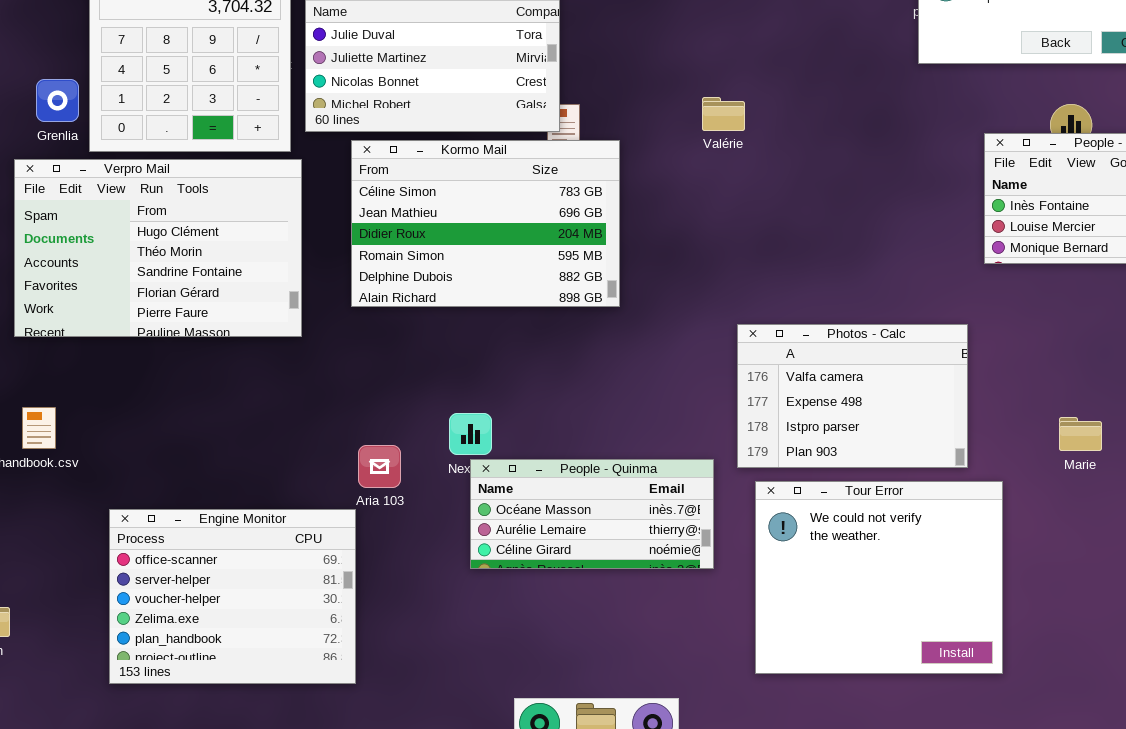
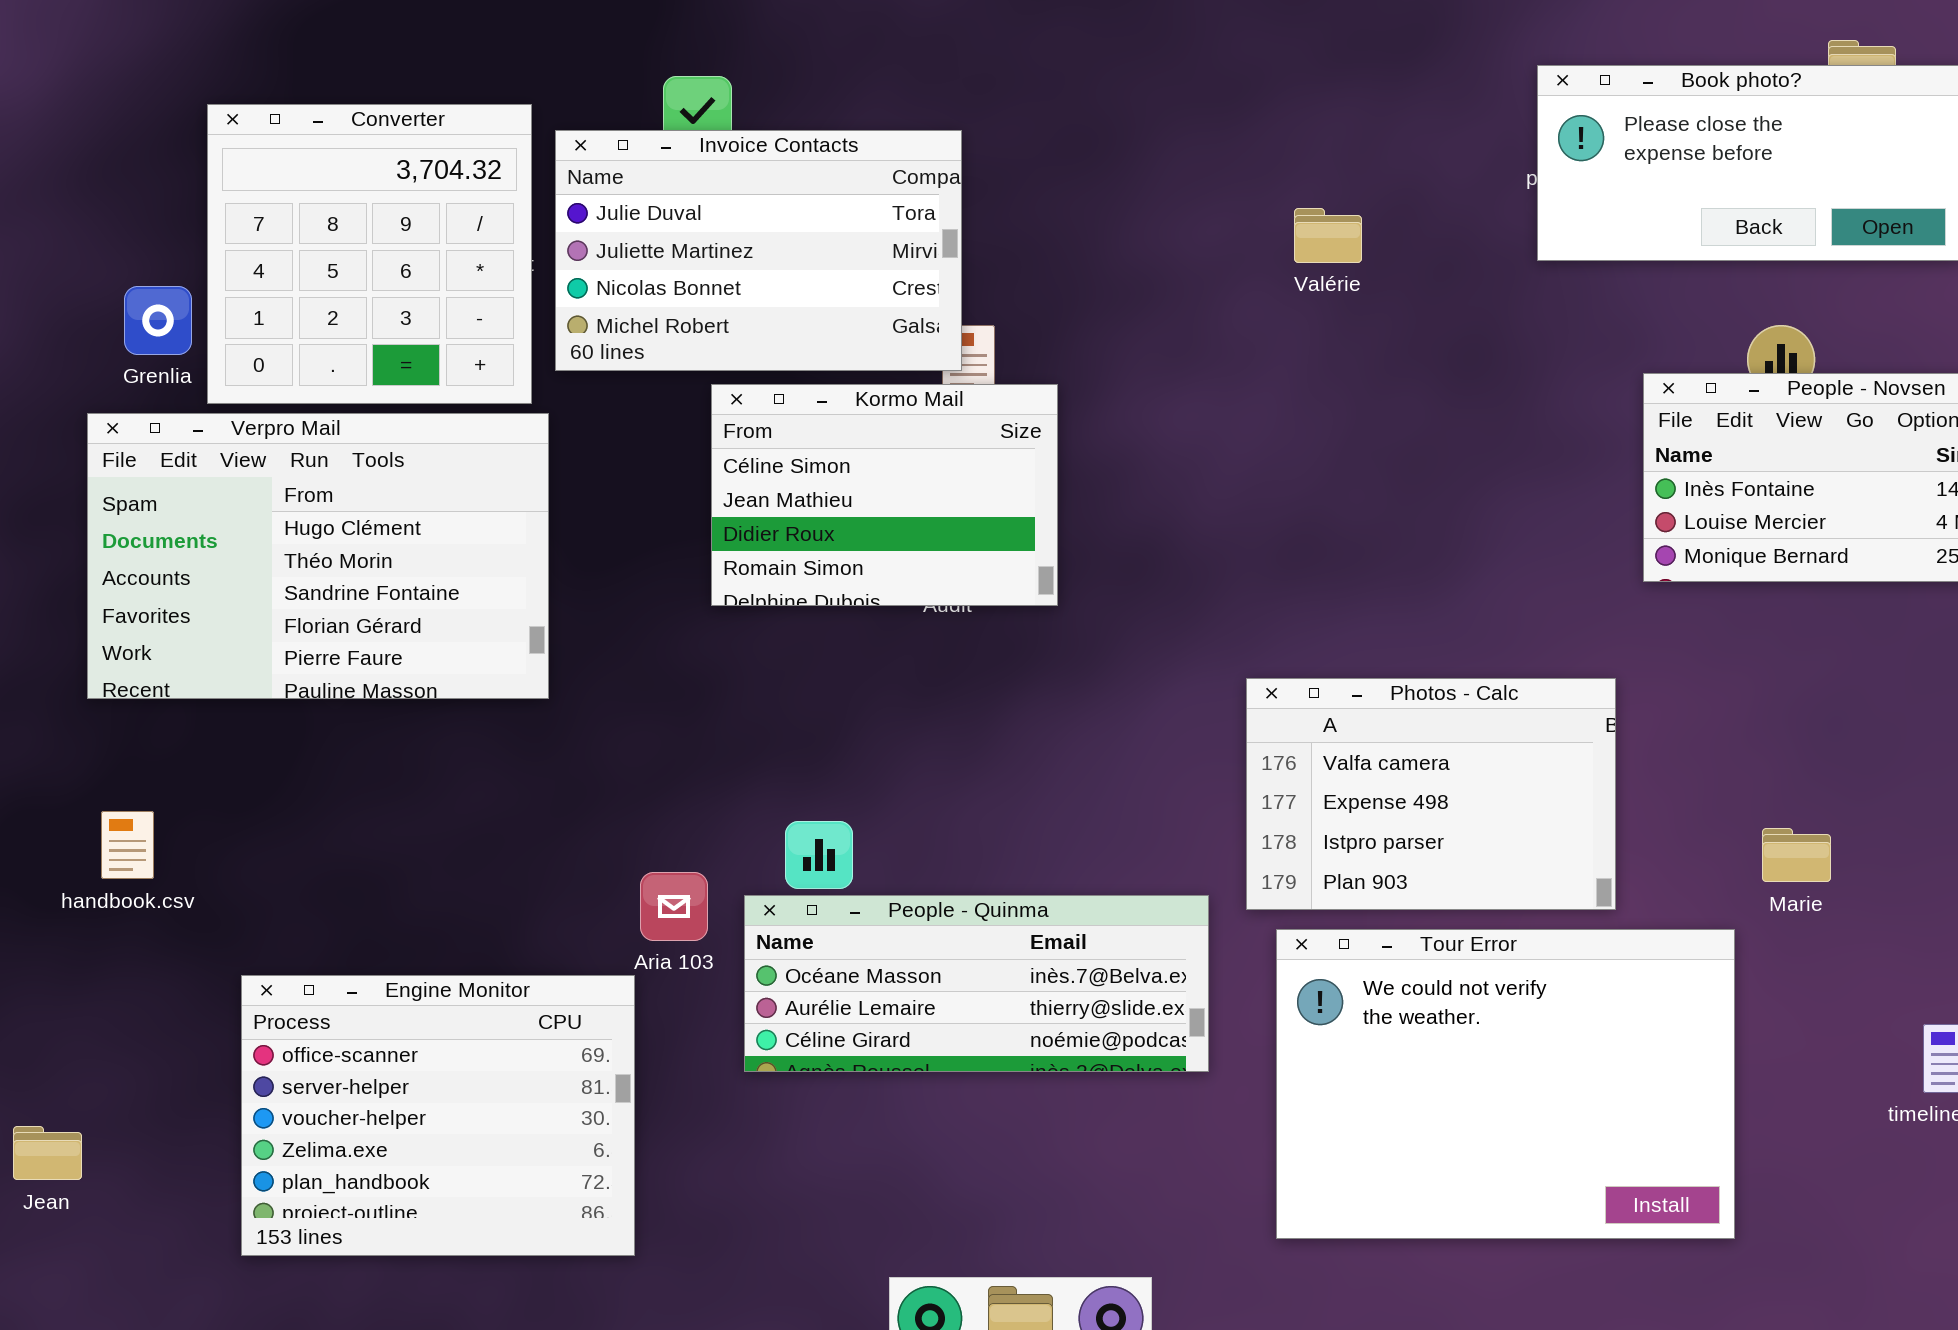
Valérie: [702,97,745,131] -> [1294,208,1362,263], moved
Kormo Mail: [351,140,620,307] -> [711,384,1058,606], resized
People - Quinma: [470,459,714,569] -> [744,895,1209,1072], resized
Tour Error: [755,481,1003,674] -> [1276,929,1735,1239], resized

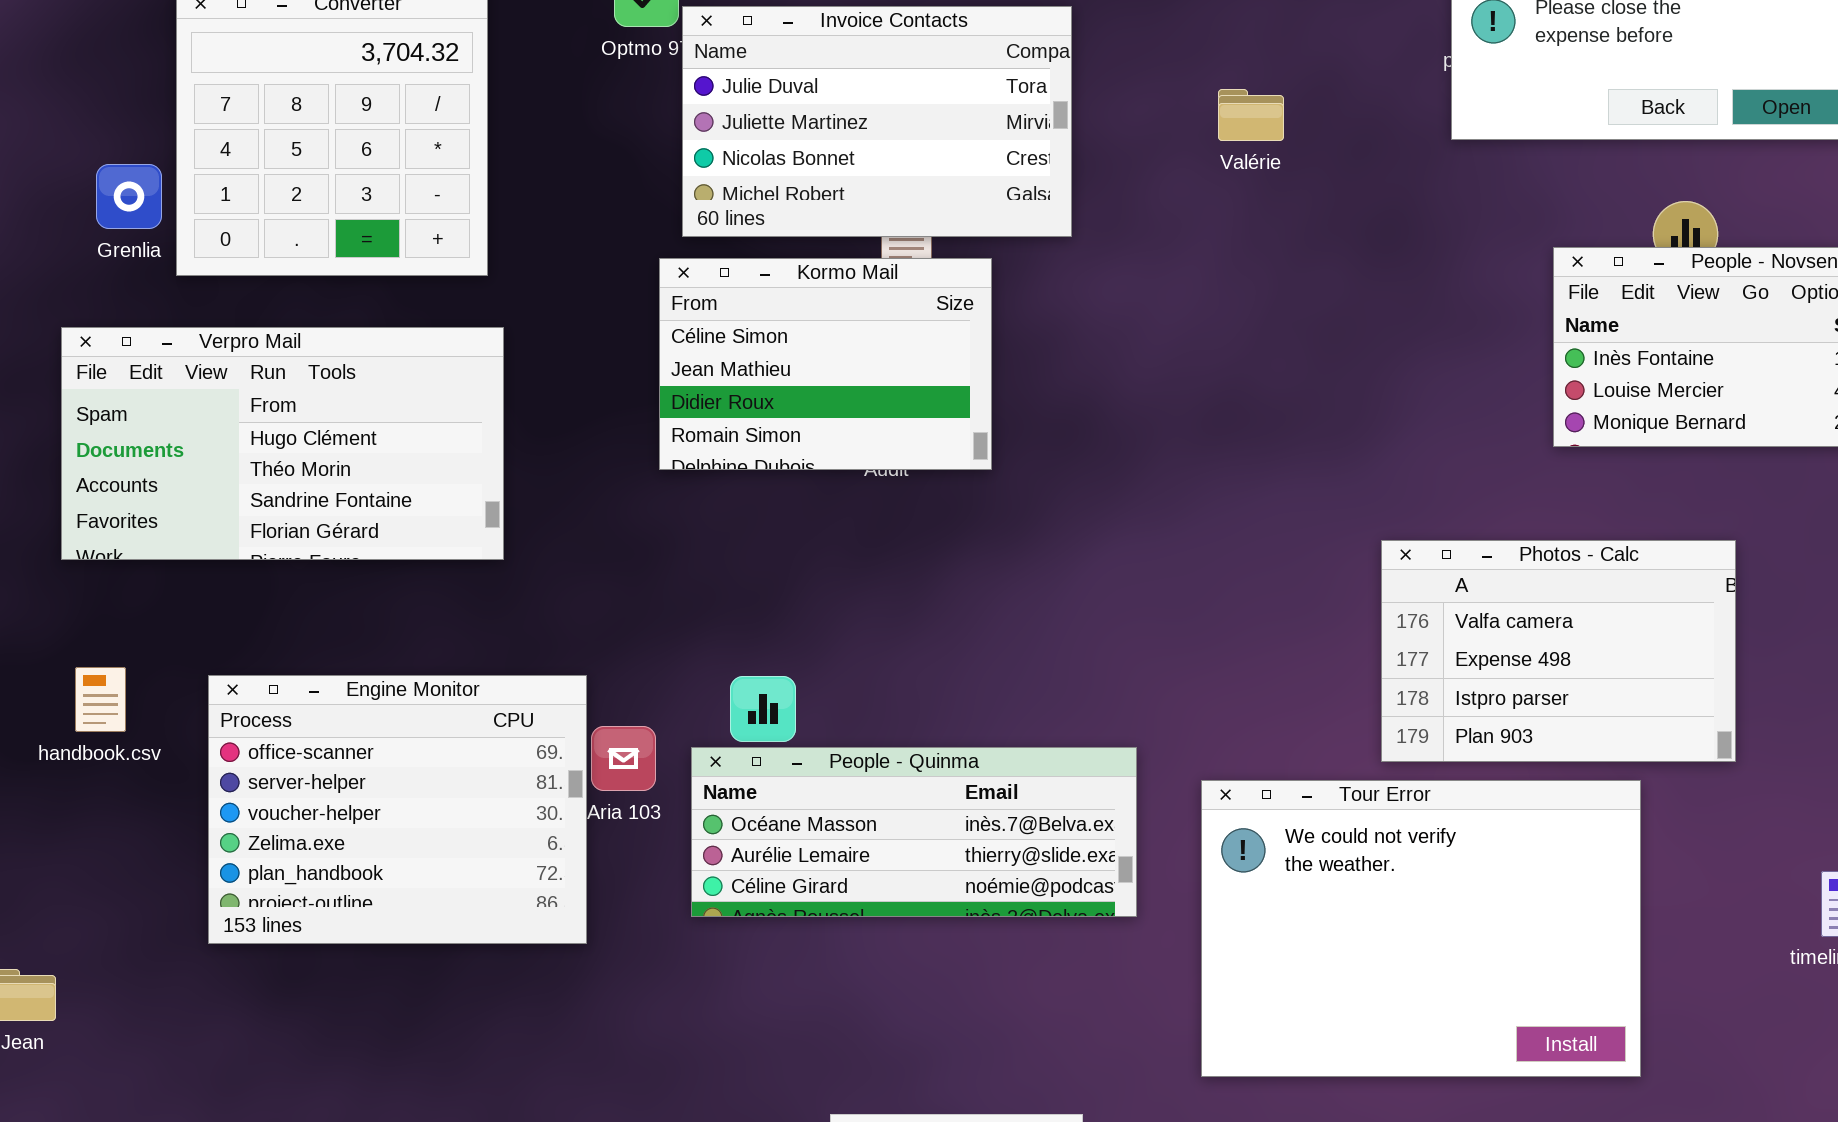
Invoice Contacts: [555,130,962,371] -> [682,6,1072,237], moved
Verpro Mail: [87,413,549,699] -> [61,327,504,560], resized
Photos - Calc: [1246,678,1616,910] -> [1381,540,1736,762], moved
Engine Monitor: [241,975,635,1256] -> [208,675,587,944], moved

